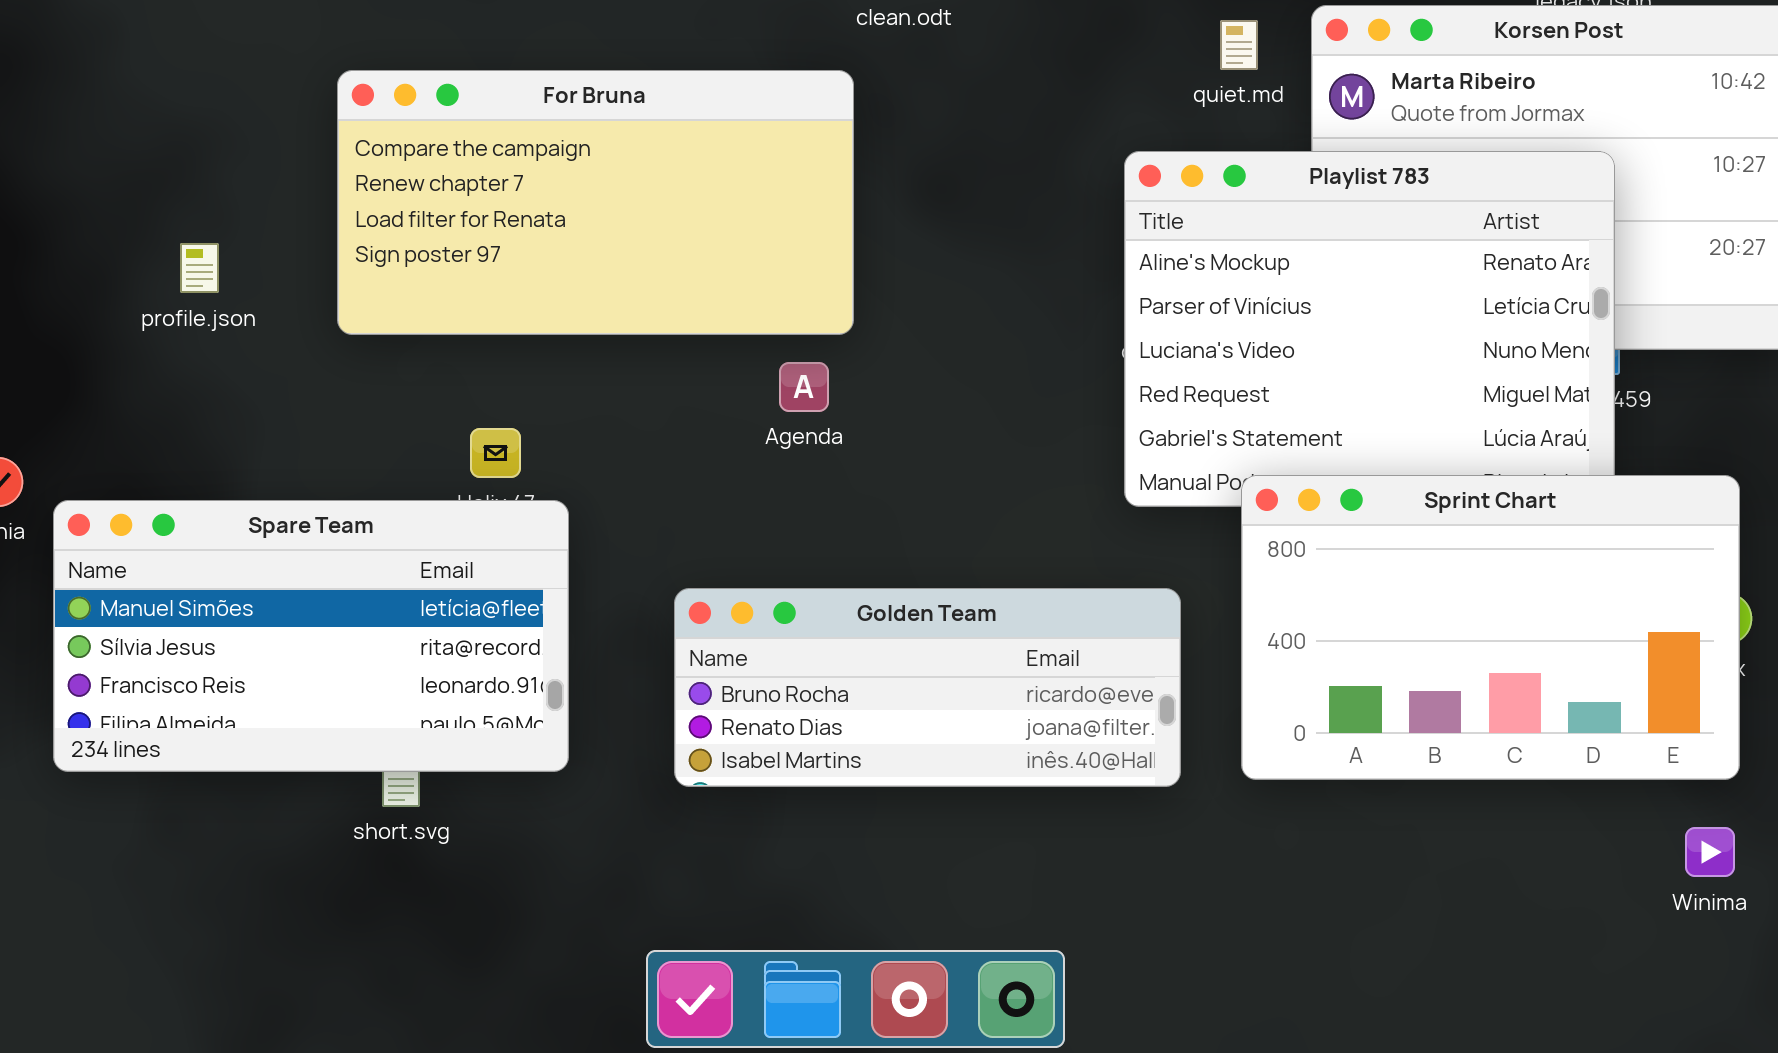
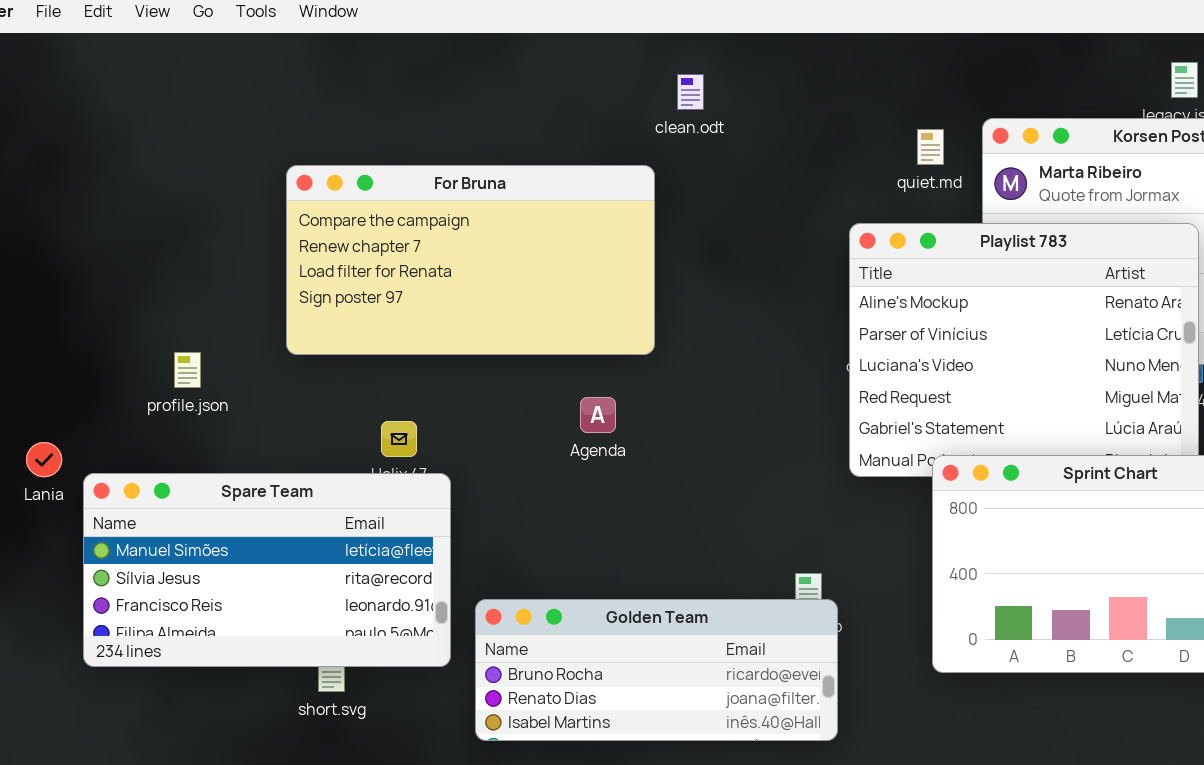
profile.json: [180,243,219,293] -> [174,352,201,388], moved
Agenda: [779,362,829,412] -> [580,397,616,433], moved
Golden Team: [674,588,1181,787] -> [475,599,838,741], moved

